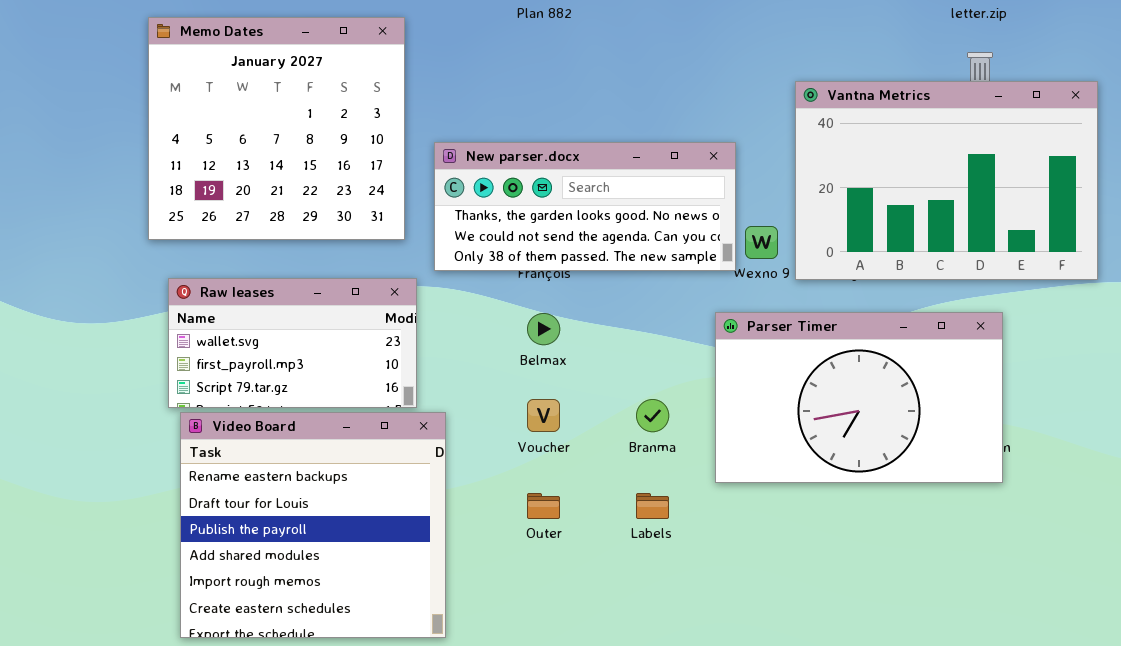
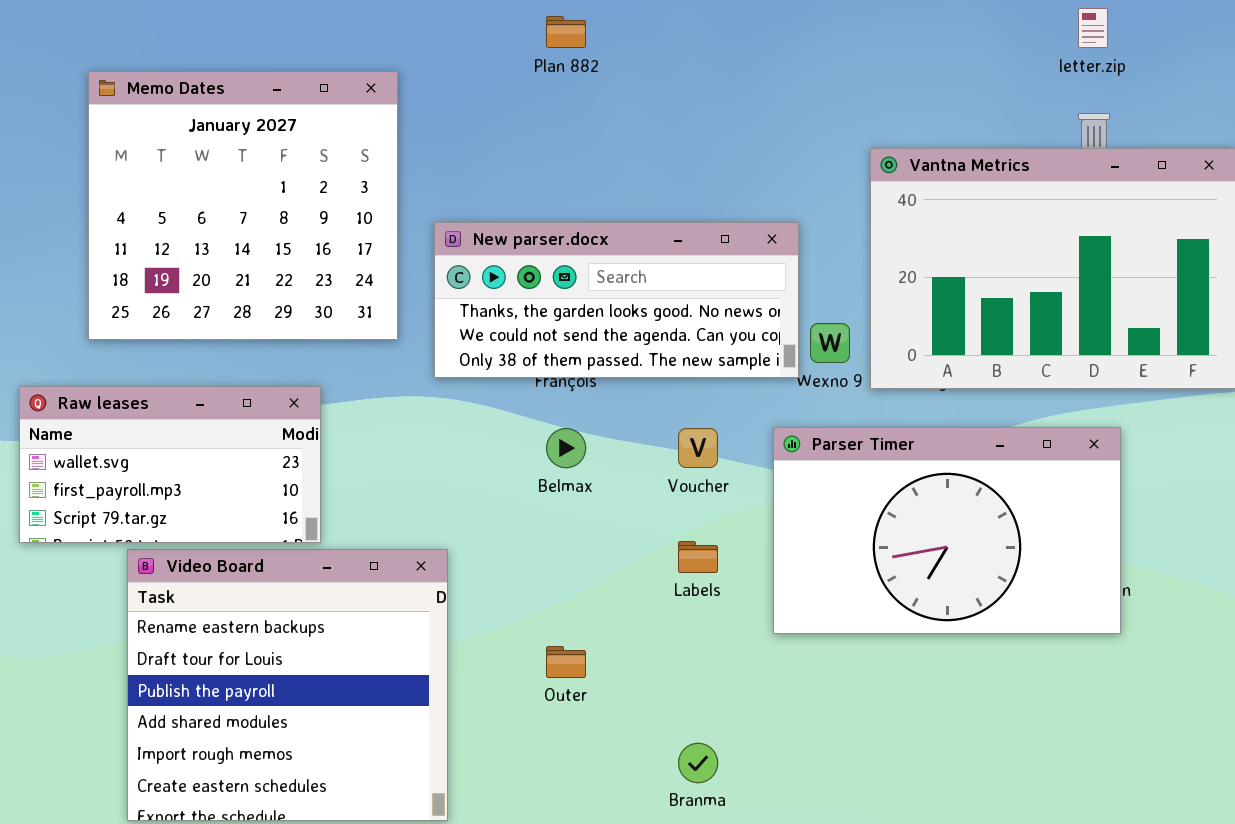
Raw leases: [168,278,417,408] -> [19,386,321,543], moved
Voucher: [527,399,560,432] -> [678,428,718,468], moved
Branma: [636,399,669,432] -> [678,743,718,783], moved
Labels: [636,493,669,519] -> [678,541,718,573], moved

